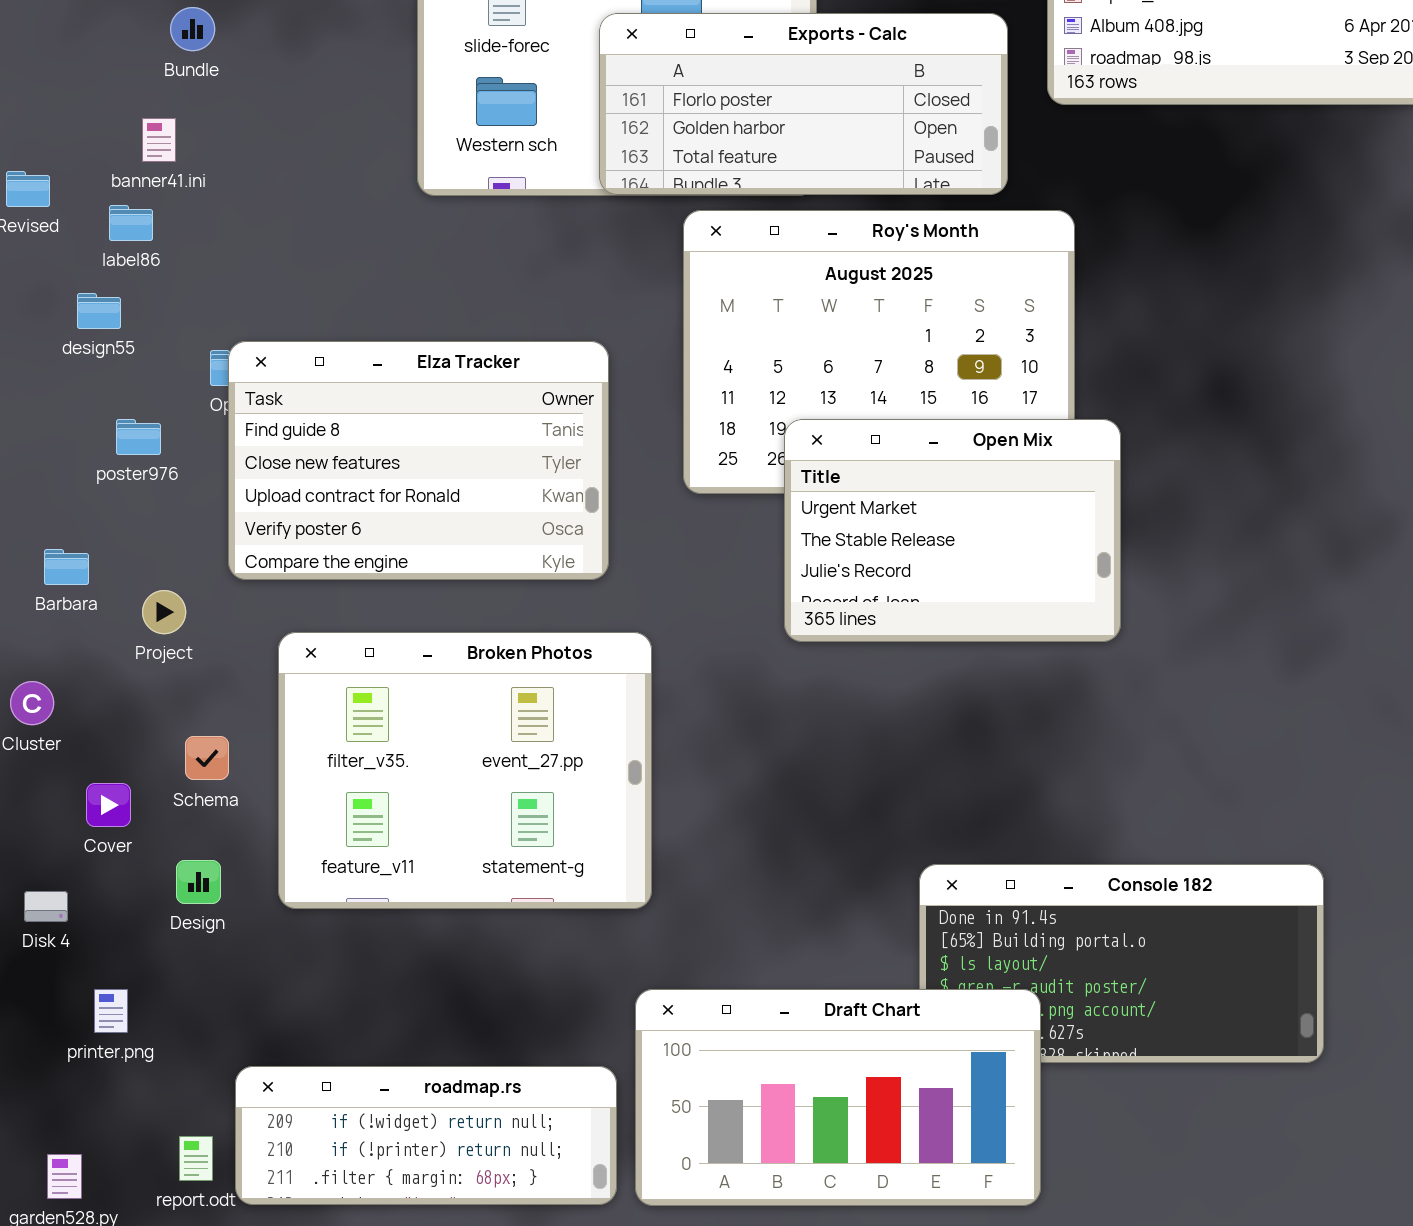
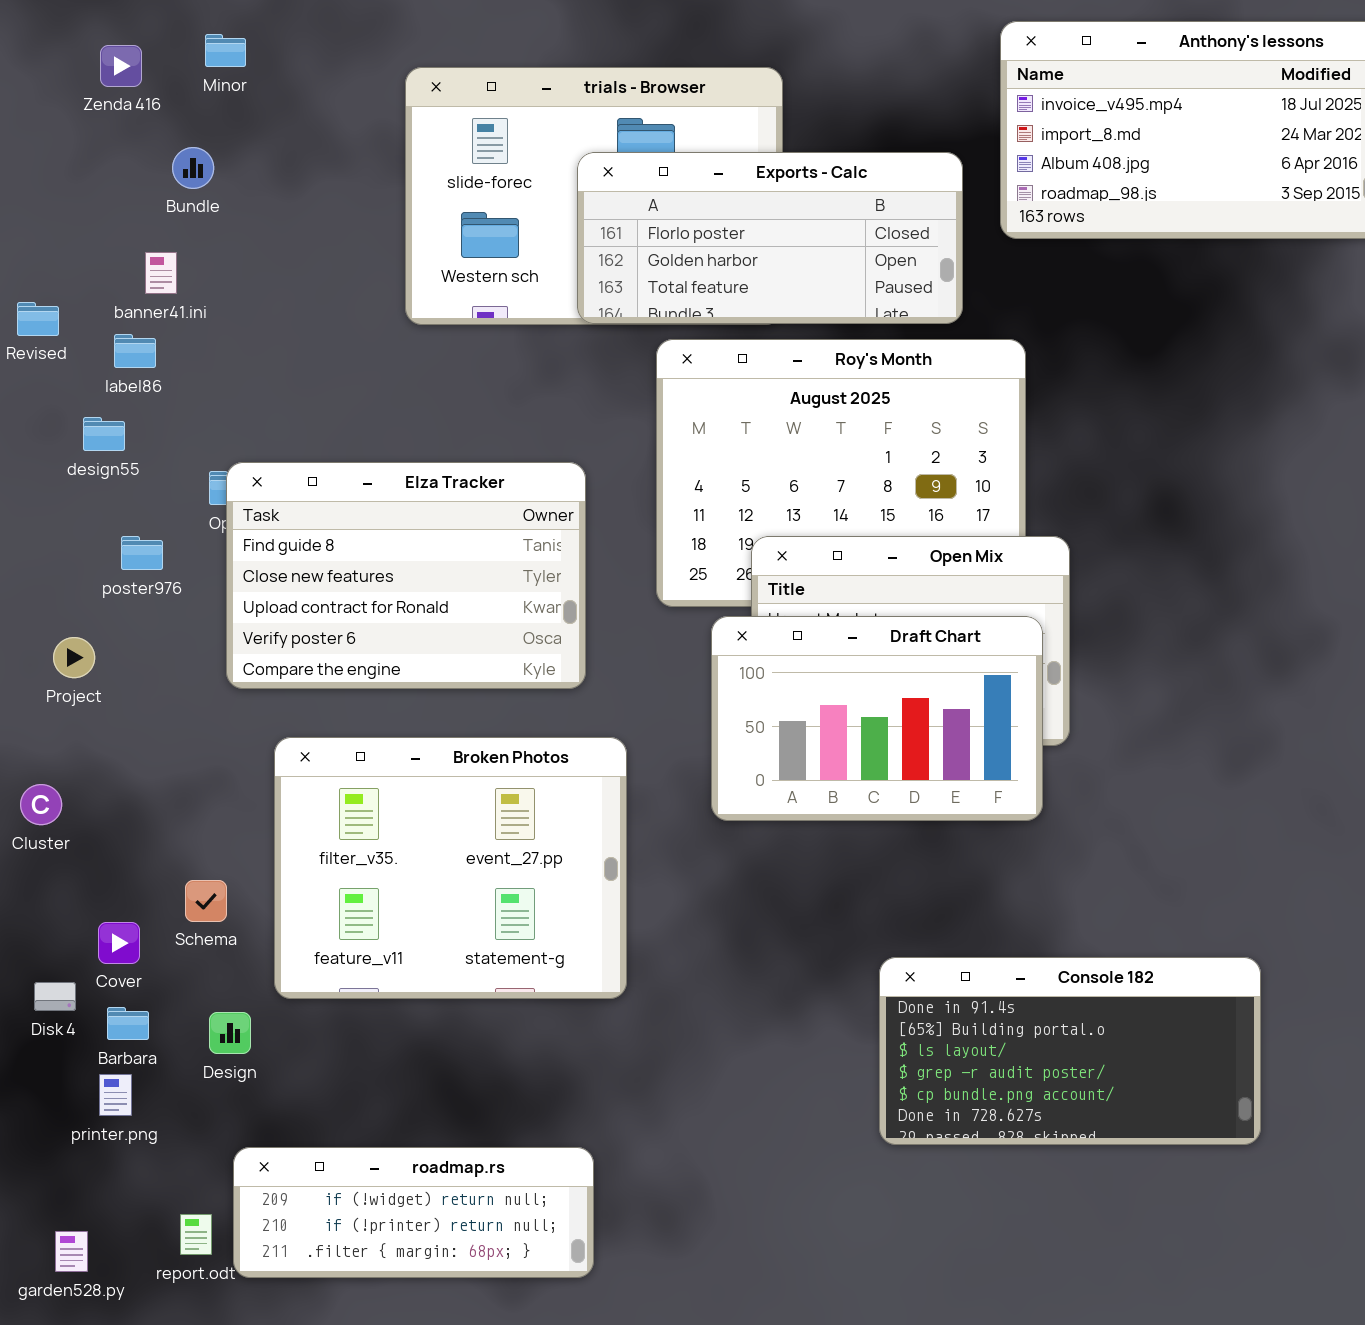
Barbara: [44,549,89,585] -> [107,1007,149,1040], moved
Project: [142,590,186,634] -> [53,637,95,678], moved
Schema: [185,736,229,780] -> [185,880,227,922], moved
Cover: [86,783,131,827] -> [98,922,140,964], moved
Design: [176,860,221,904] -> [209,1012,251,1054], moved
Draft Chart: [635,989,1041,1206] -> [711,616,1043,821], moved, resized

